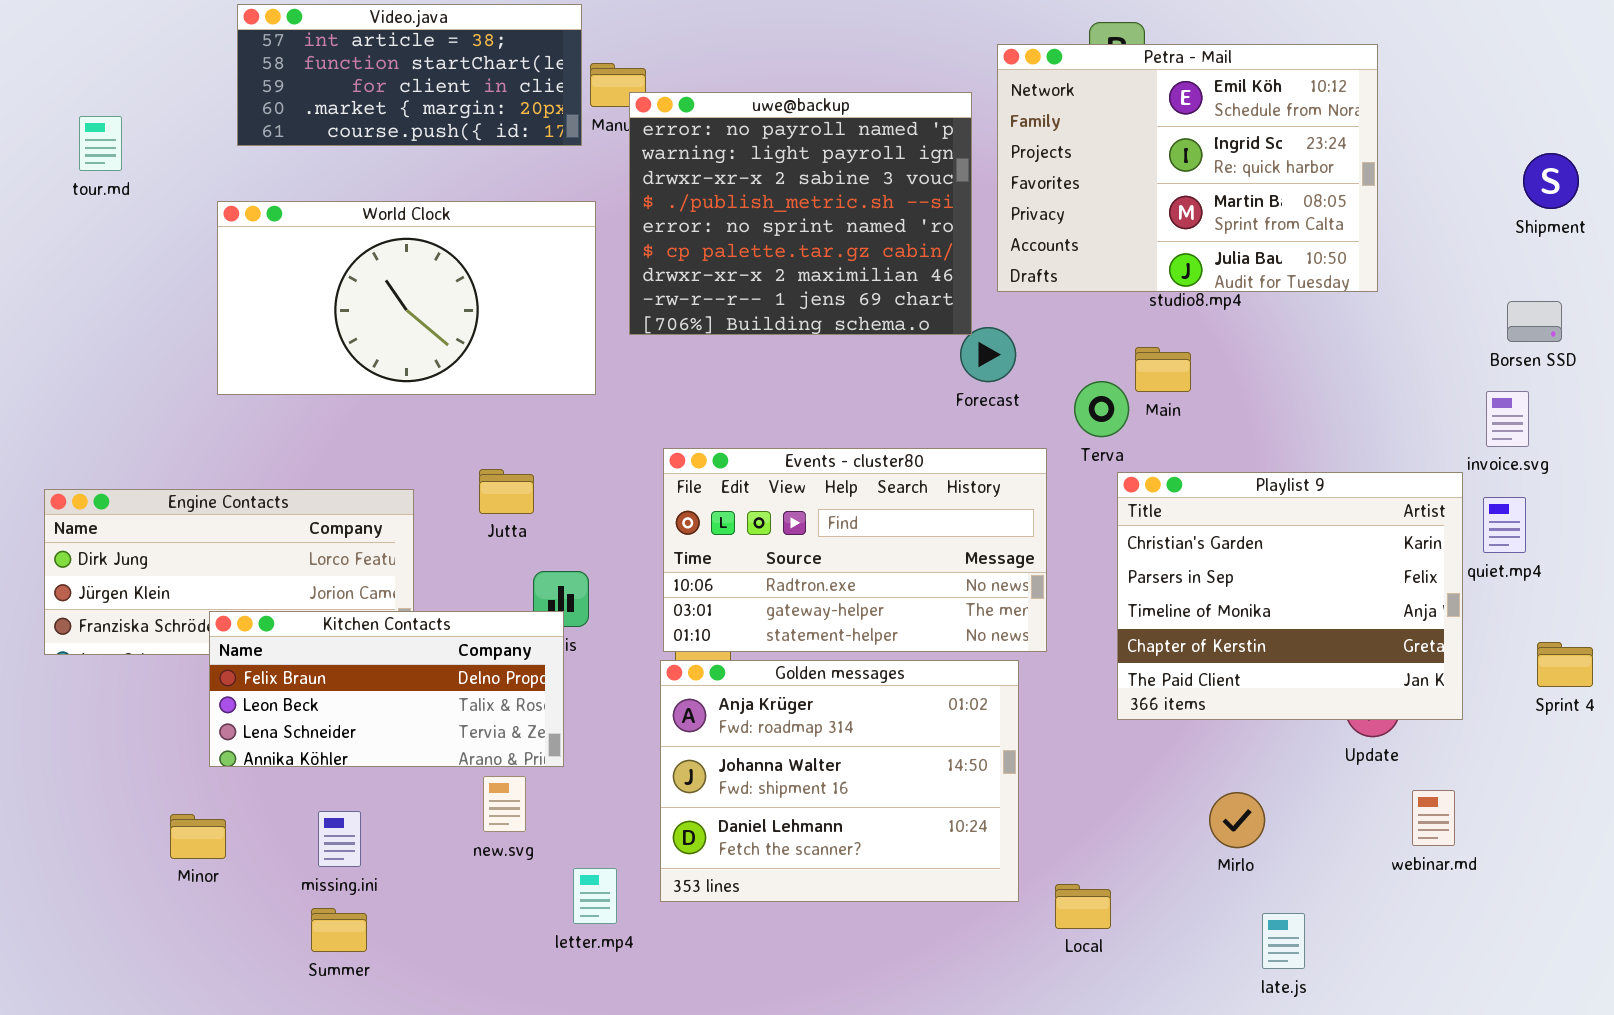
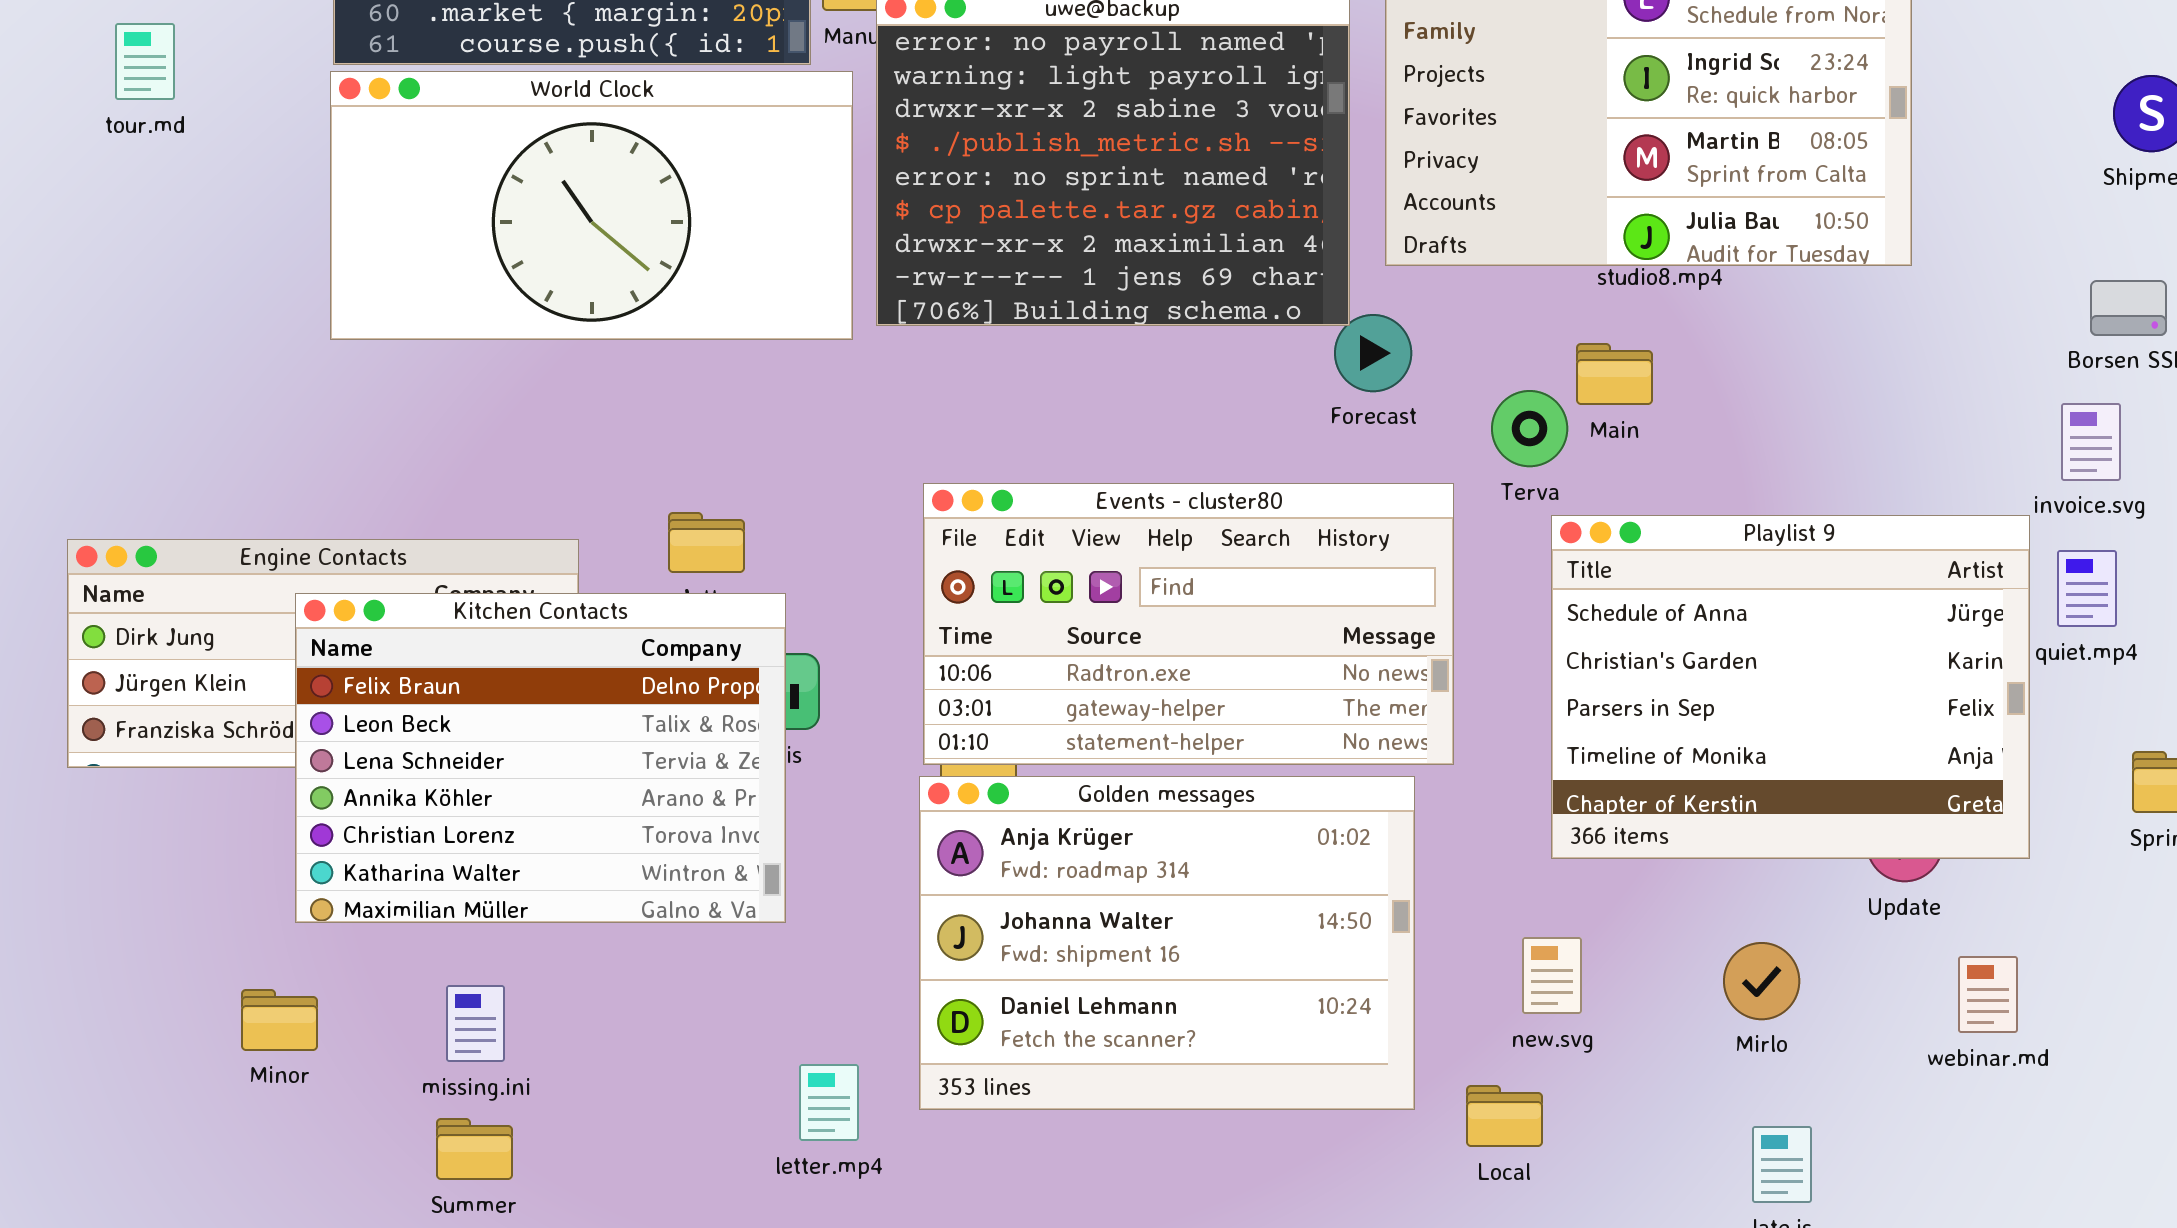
World Clock: [217,201,596,395] -> [330,71,853,340], moved
Playlist 9: [1117,472,1463,720] -> [1551,515,2030,859], scrolled up 1 row
Kitchen Contacts: [209,611,564,767] -> [295,593,786,923], resized
new.svg: [483,776,526,832] -> [1522,937,1582,1014], moved
Mirlo: [1209,792,1265,848] -> [1723,942,1800,1020], moved

